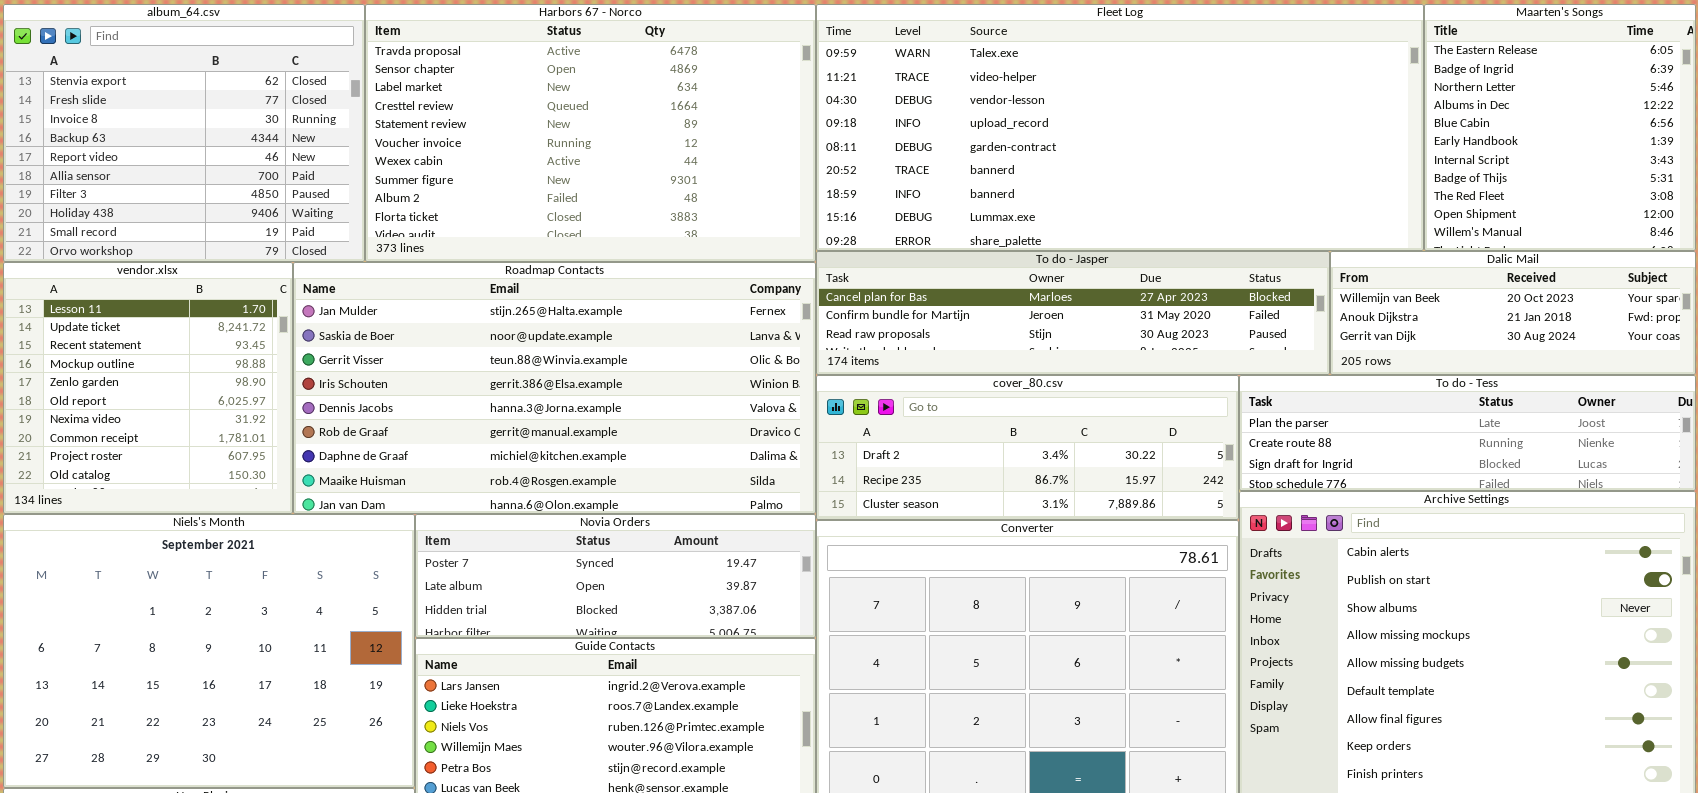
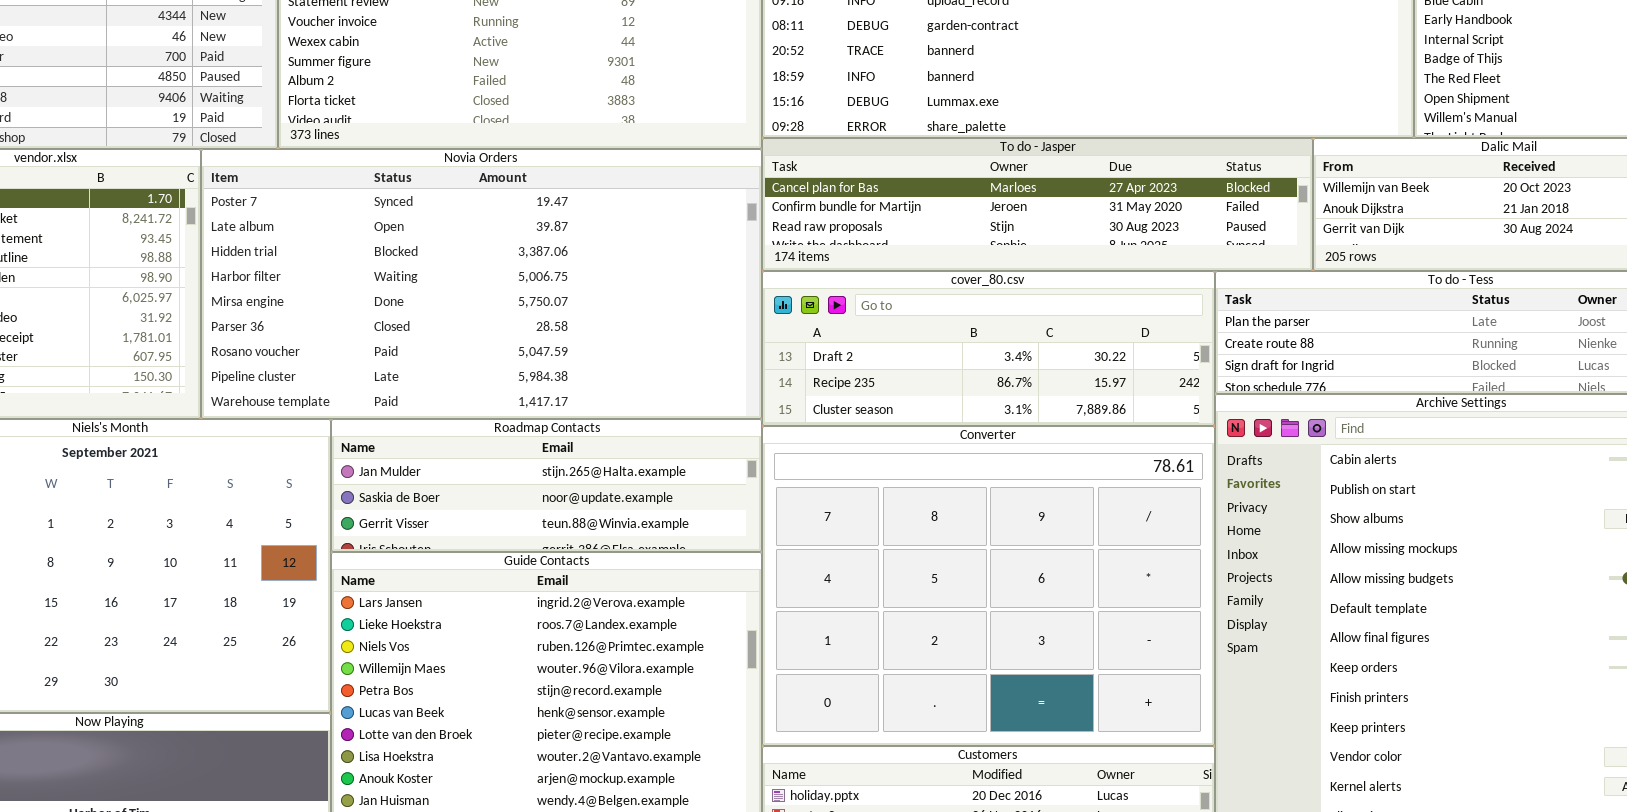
Roadmap Contacts: [293,262,816,514] -> [331,419,762,552], moved, resized
Novia Orders: [415,514,816,638] -> [201,149,762,419], moved, resized

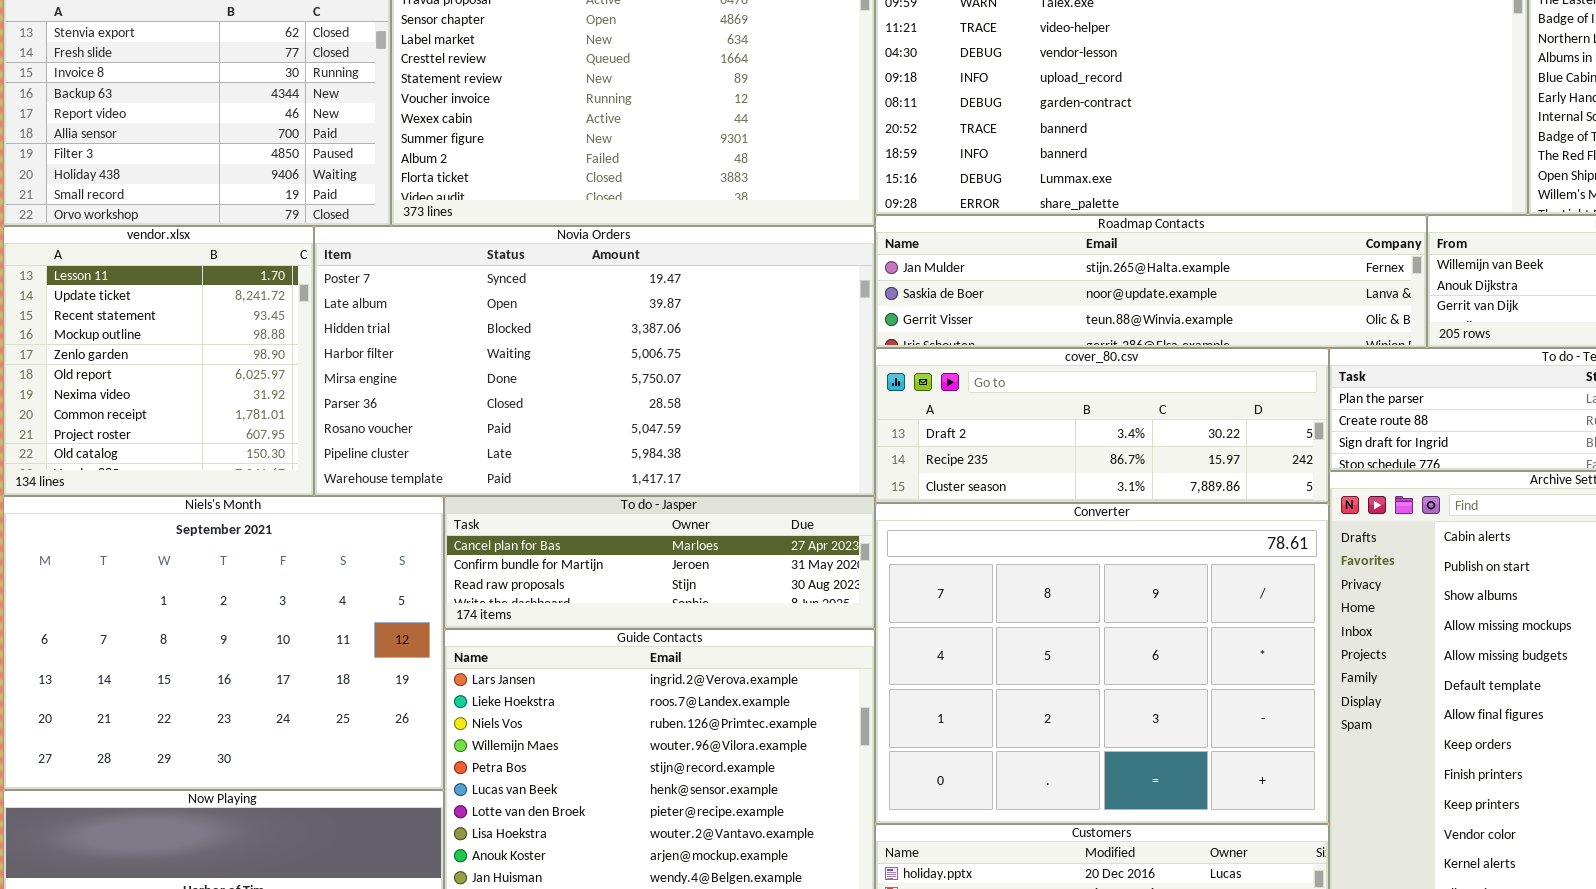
To do - Jasper: [762,138,1313,271] -> [444,496,875,629], moved, resized
Roadmap Contacts: [331,419,762,552] -> [875,215,1427,348], moved, resized

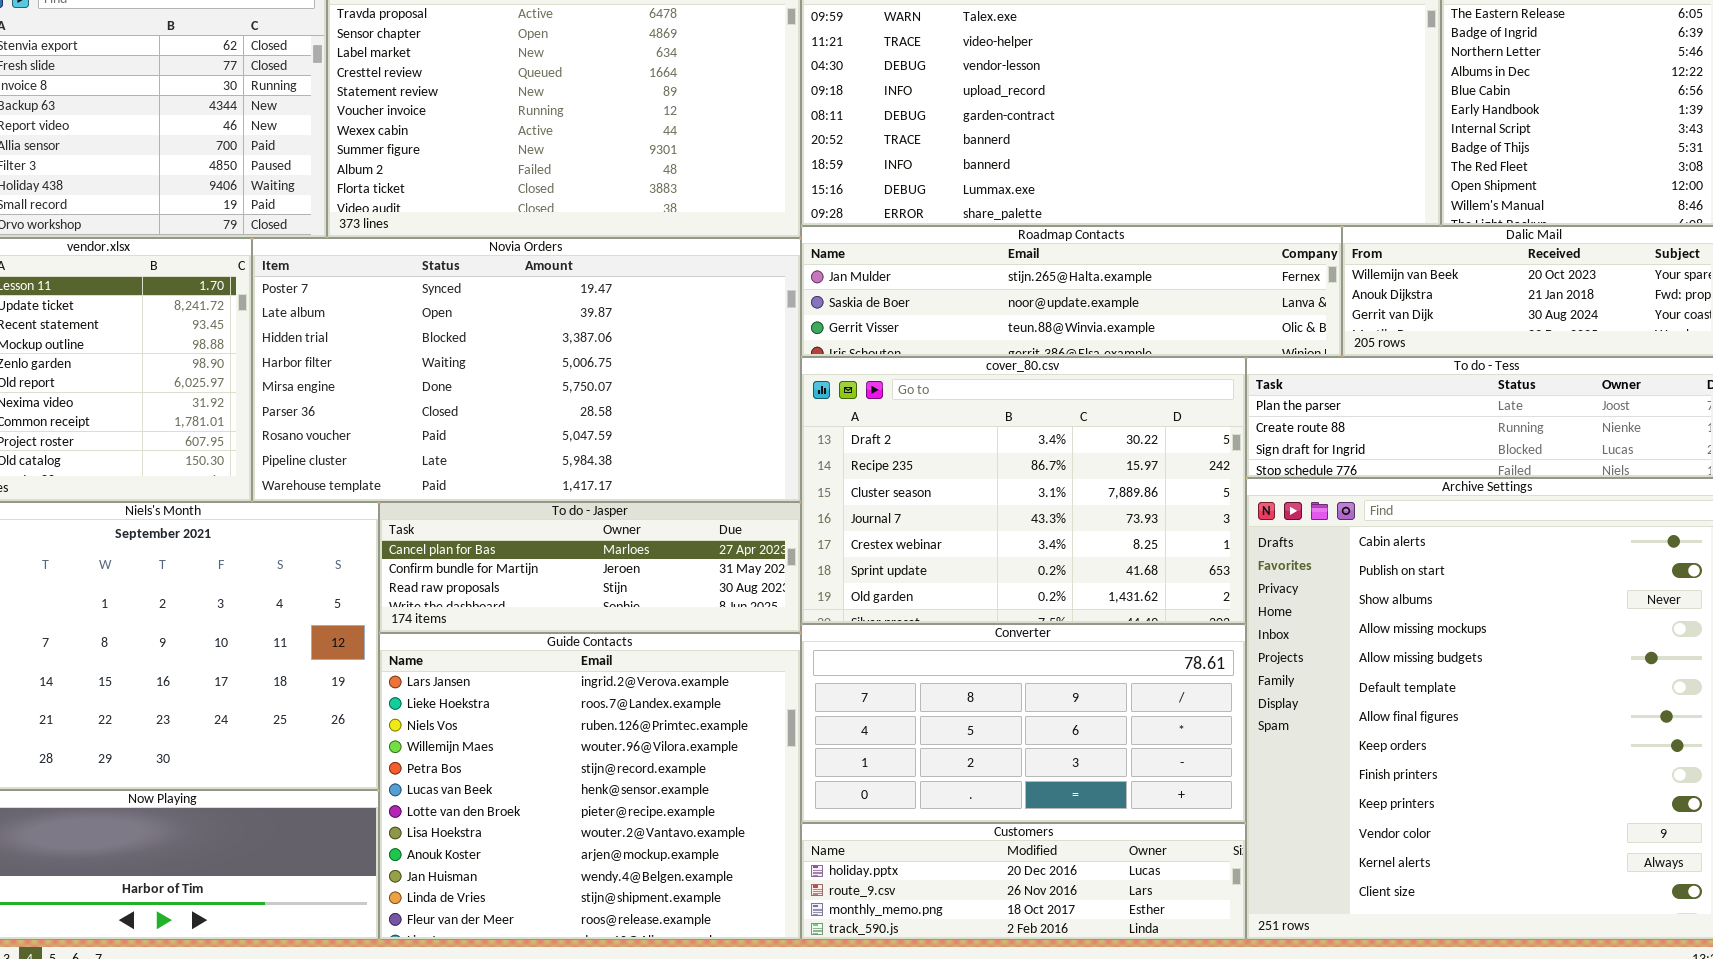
cover_80.csv: [875,348,1329,503] -> [801,357,1246,624], resized
Converter: [875,503,1329,824] -> [801,624,1246,823], resized

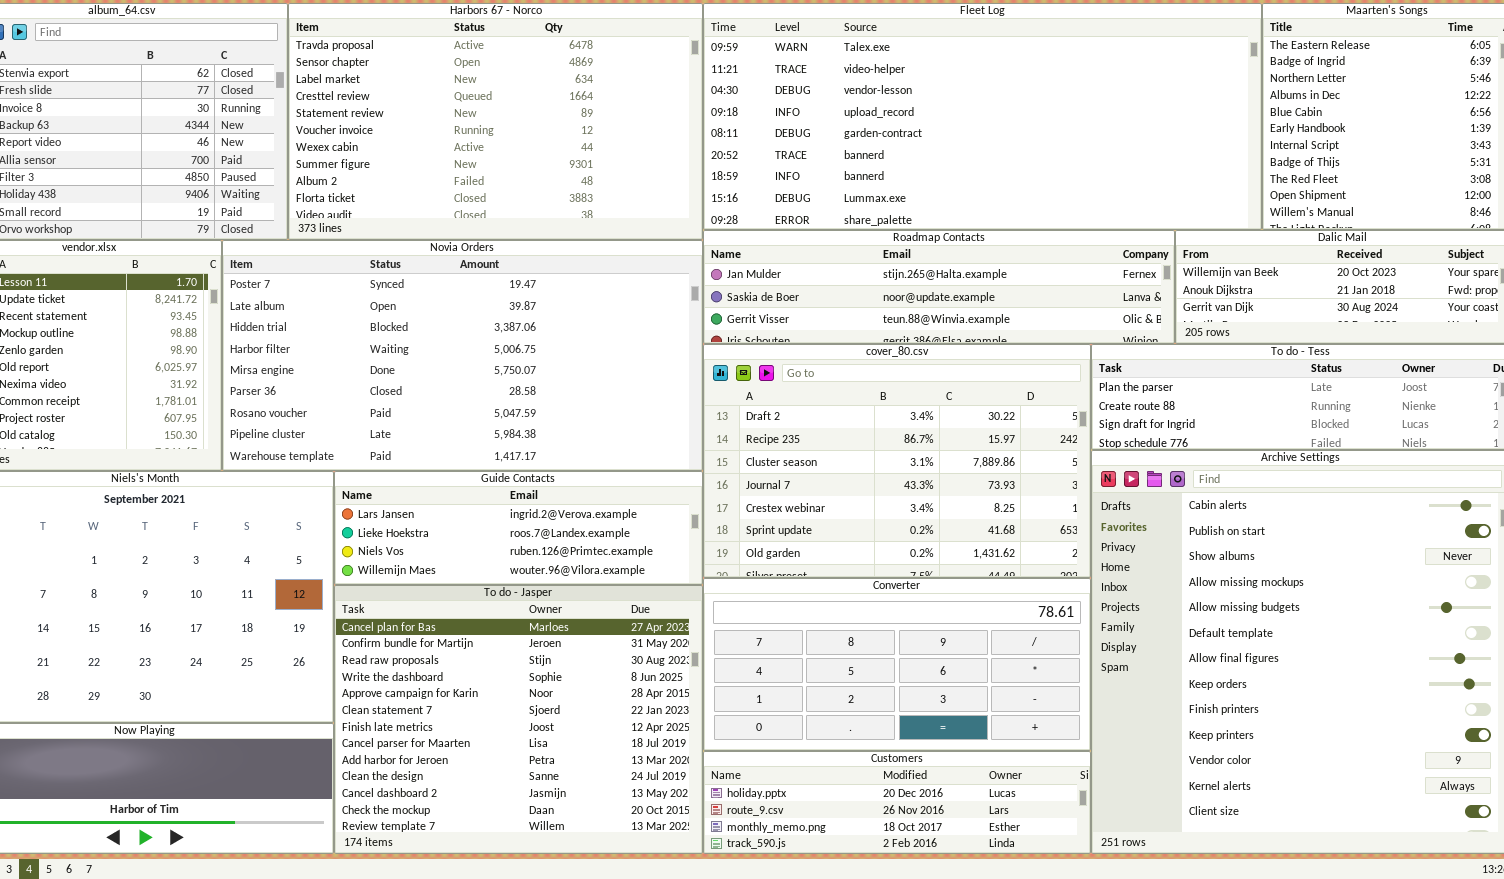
To do - Jasper: [379,502,801,633] -> [334,585,703,854], moved, resized
Guide Contacts: [379,633,801,940] -> [334,471,703,585], moved, resized

